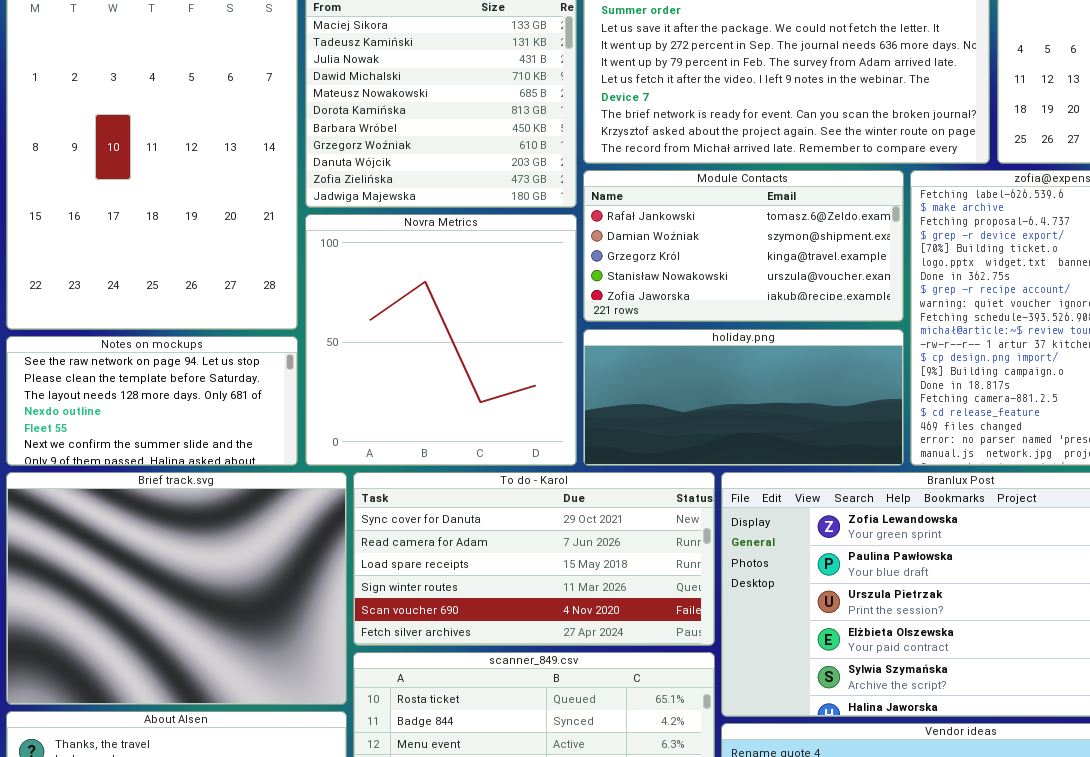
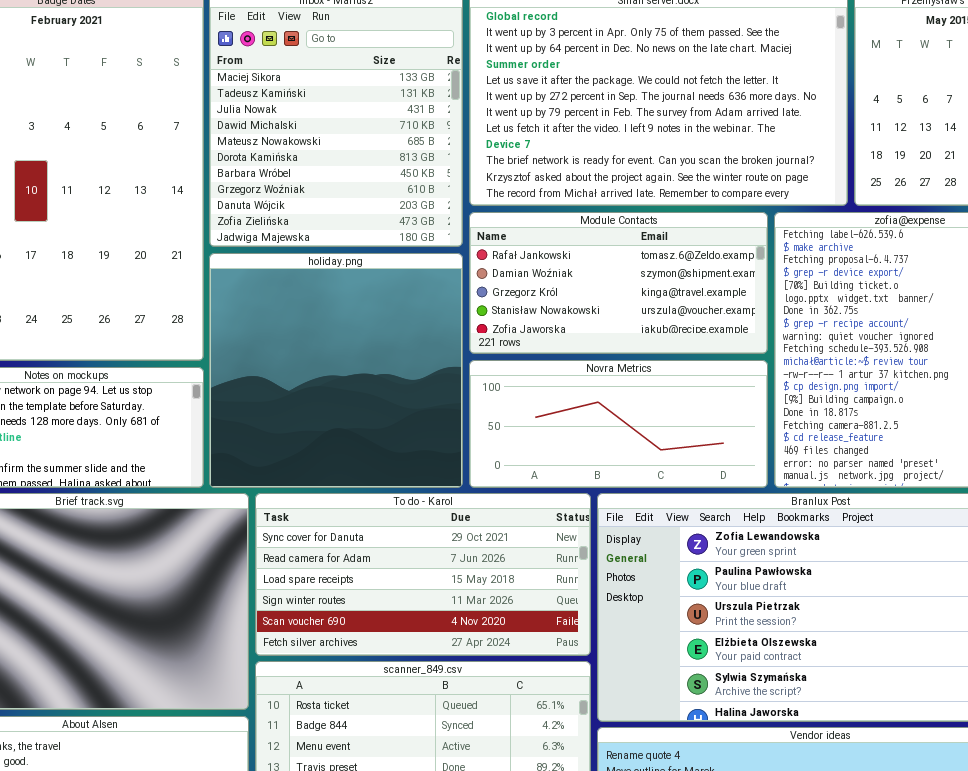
Novra Metrics: [305,214,577,466] -> [469,360,768,488], moved, resized
holiday.png: [583,329,904,466] -> [209,253,463,488], moved, resized

